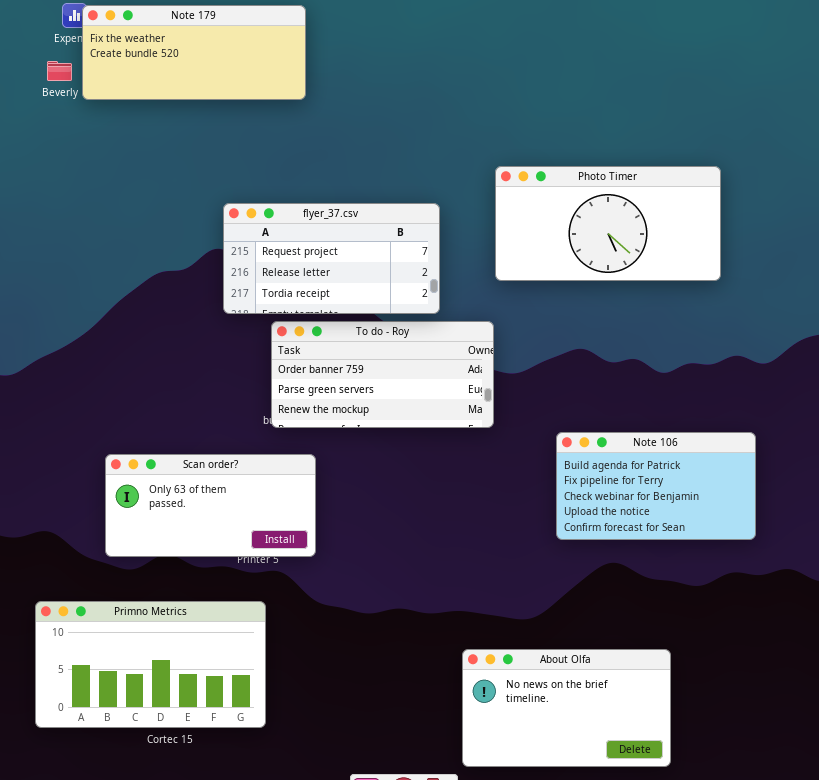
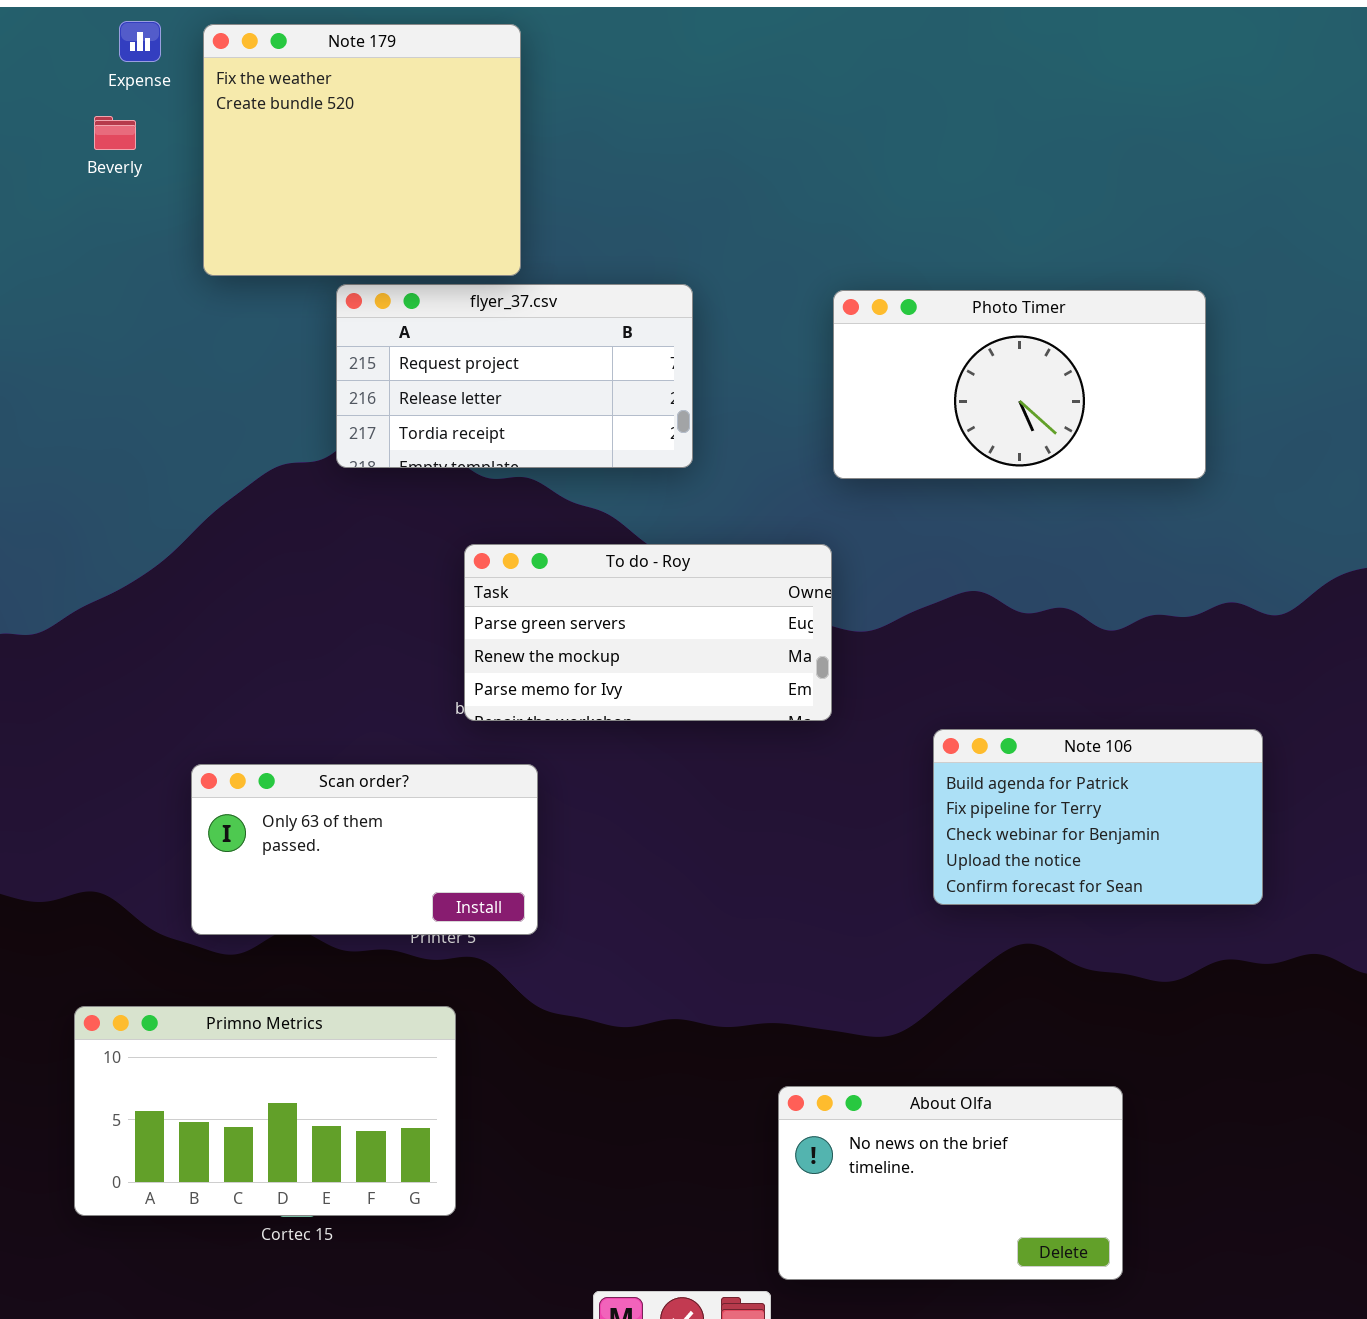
Note 179: [82,5,306,100] -> [203,24,521,276], resized
flyer_37.csv: [223,203,440,314] -> [336,284,693,468], moved
To do - Roy: [271,321,494,428] -> [464,544,832,721], scrolled down 1 row

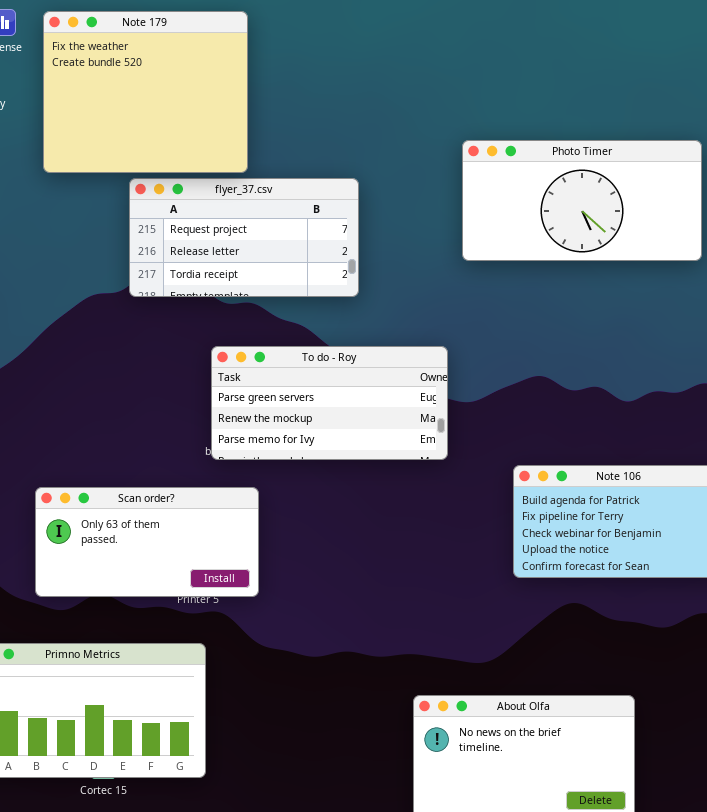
Photo Timer: [833,290,1206,479] -> [462,140,702,261], moved

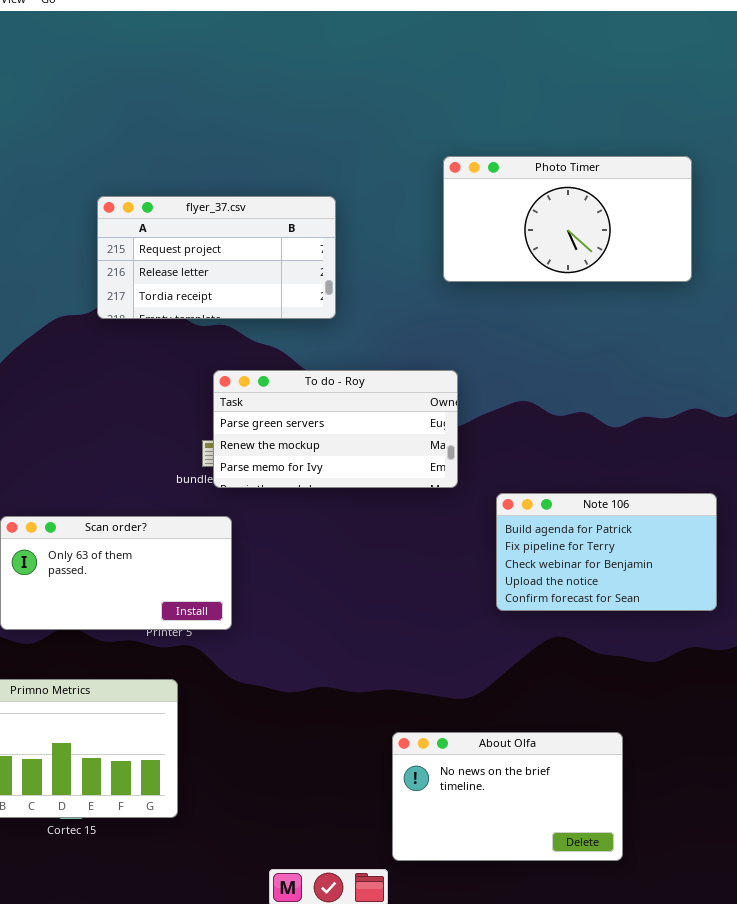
Note 179: [43,11,248,173] -> none, closed
To do - Roy: [211,346,448,460] -> [213,370,458,488], moved

